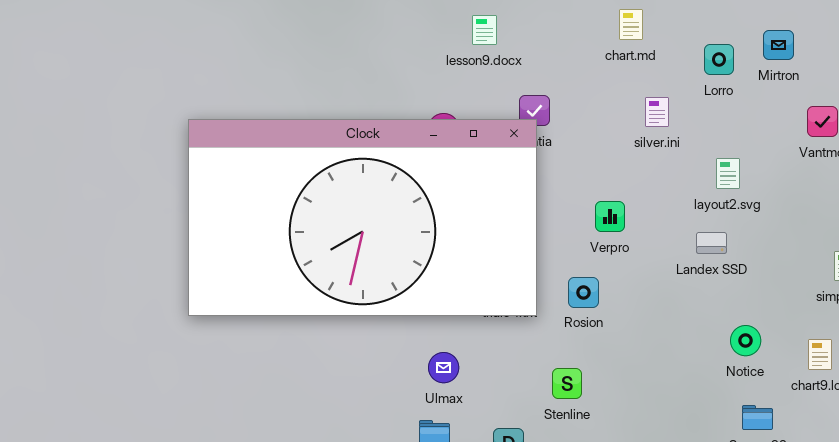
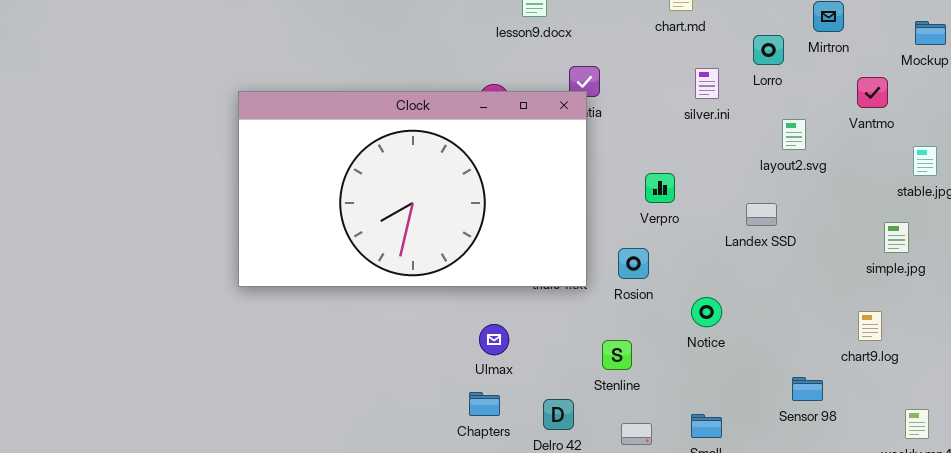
Lorro: [704,44,734,75] -> [753,35,784,65], moved
layout2.svg: [716,158,740,189] -> [782,119,806,150], moved
Notice: [730,325,761,356] -> [691,297,722,327], moved

